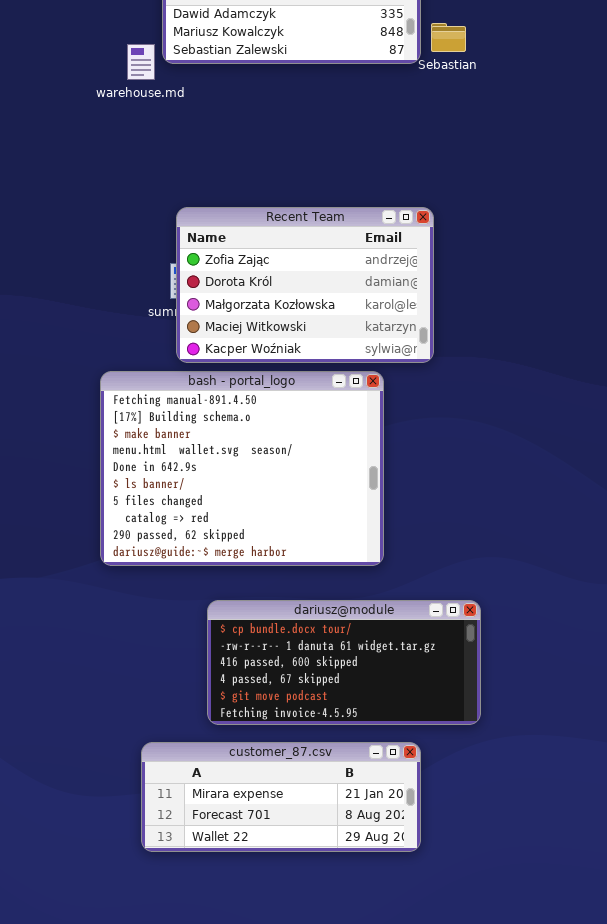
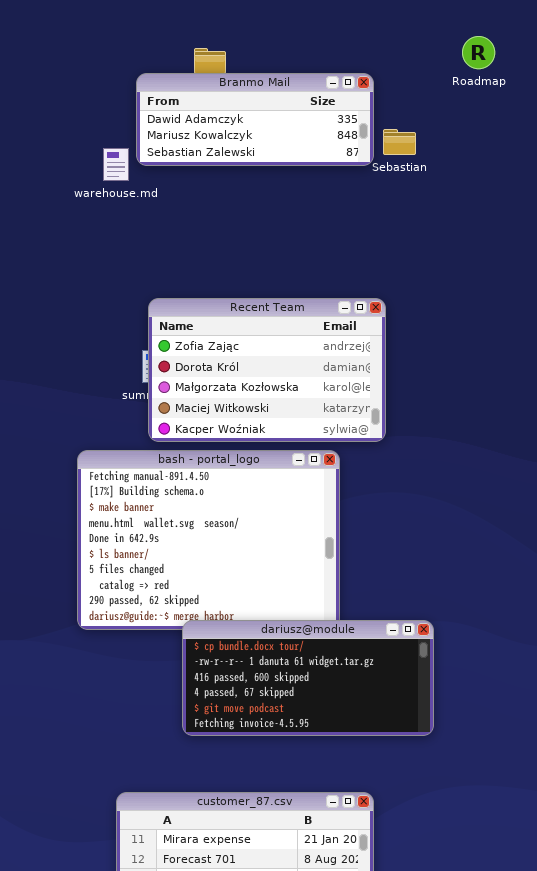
dariusz@module: [207,600,481,725] -> [182,620,434,736], moved

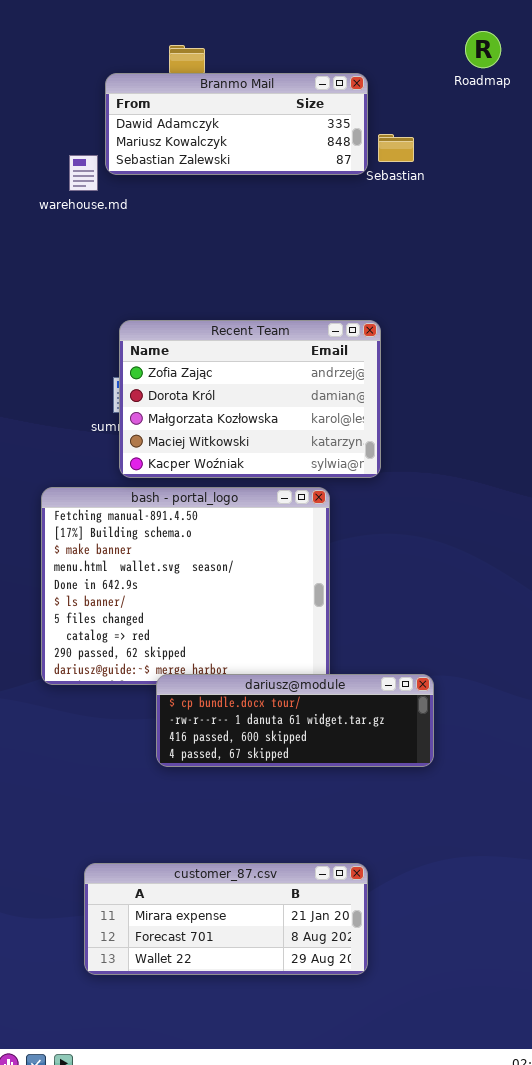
dariusz@module: [182,620,434,736] -> [156,674,434,767], resized

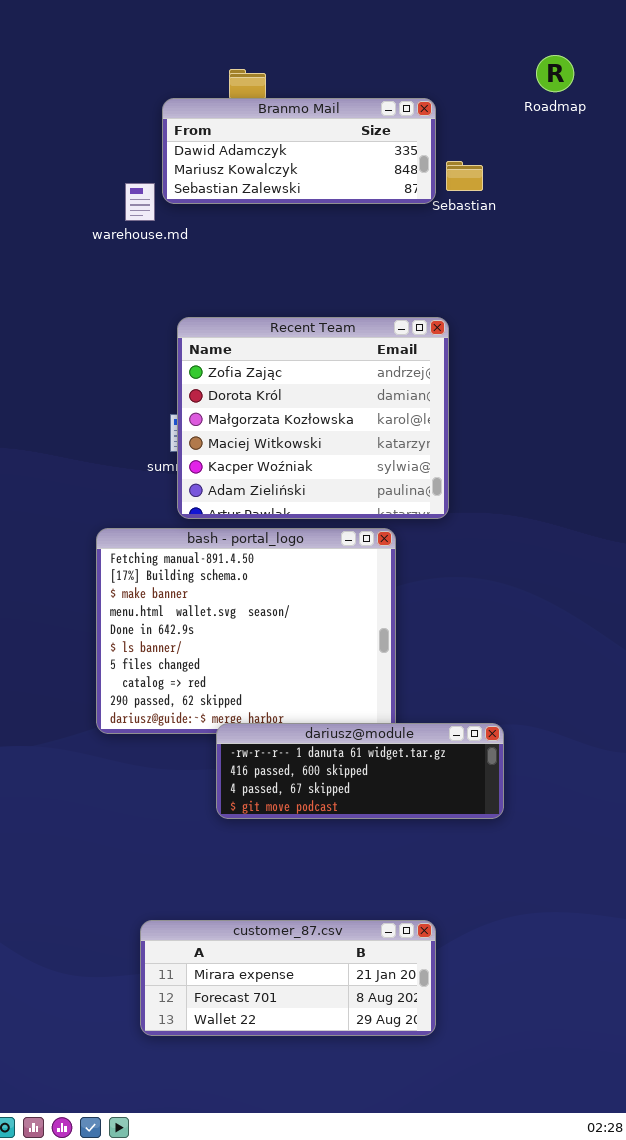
Recent Team: [119,320,381,478] -> [177,317,449,519], resized
dariusz@module: [156,674,434,767] -> [216,723,504,819], scrolled down 1 row

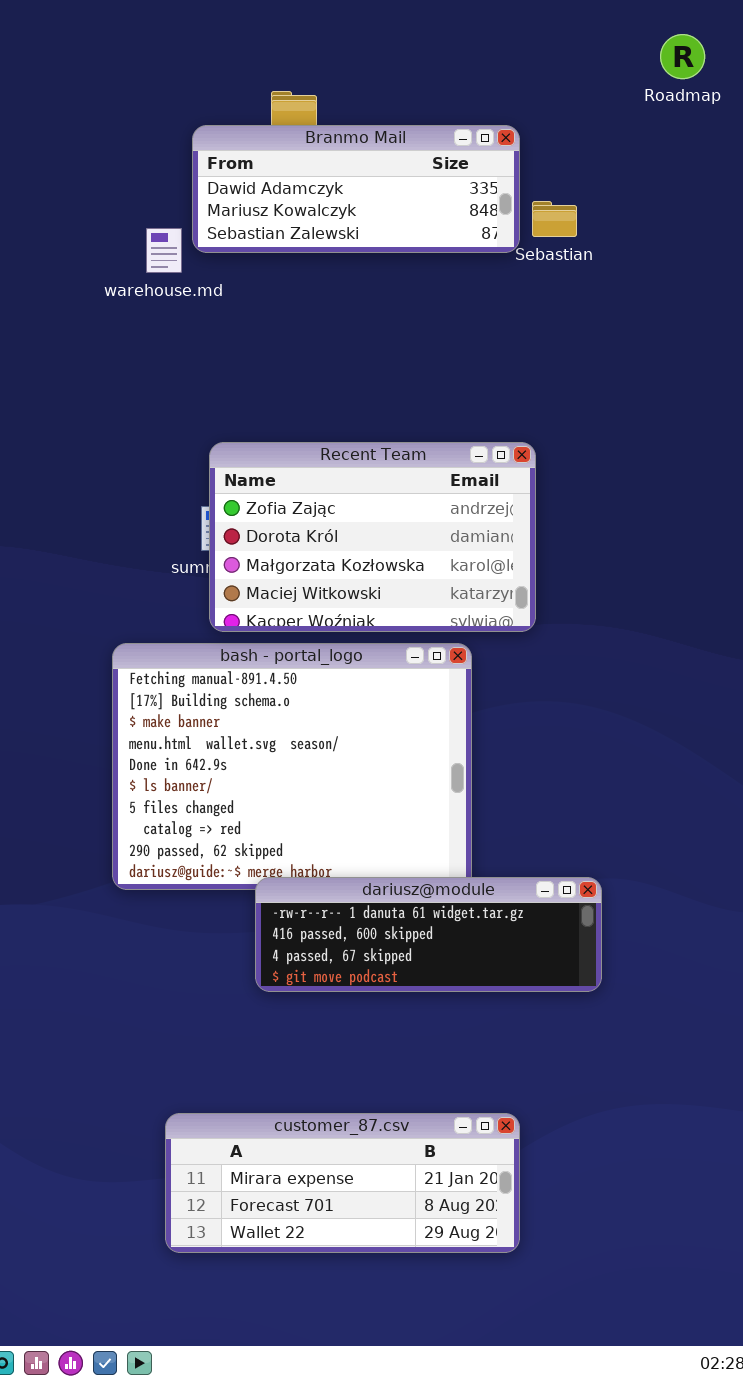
Roadmap: [536,55,574,92] -> [660,34,705,79], moved
Recent Team: [177,317,449,519] -> [209,442,536,632], resized

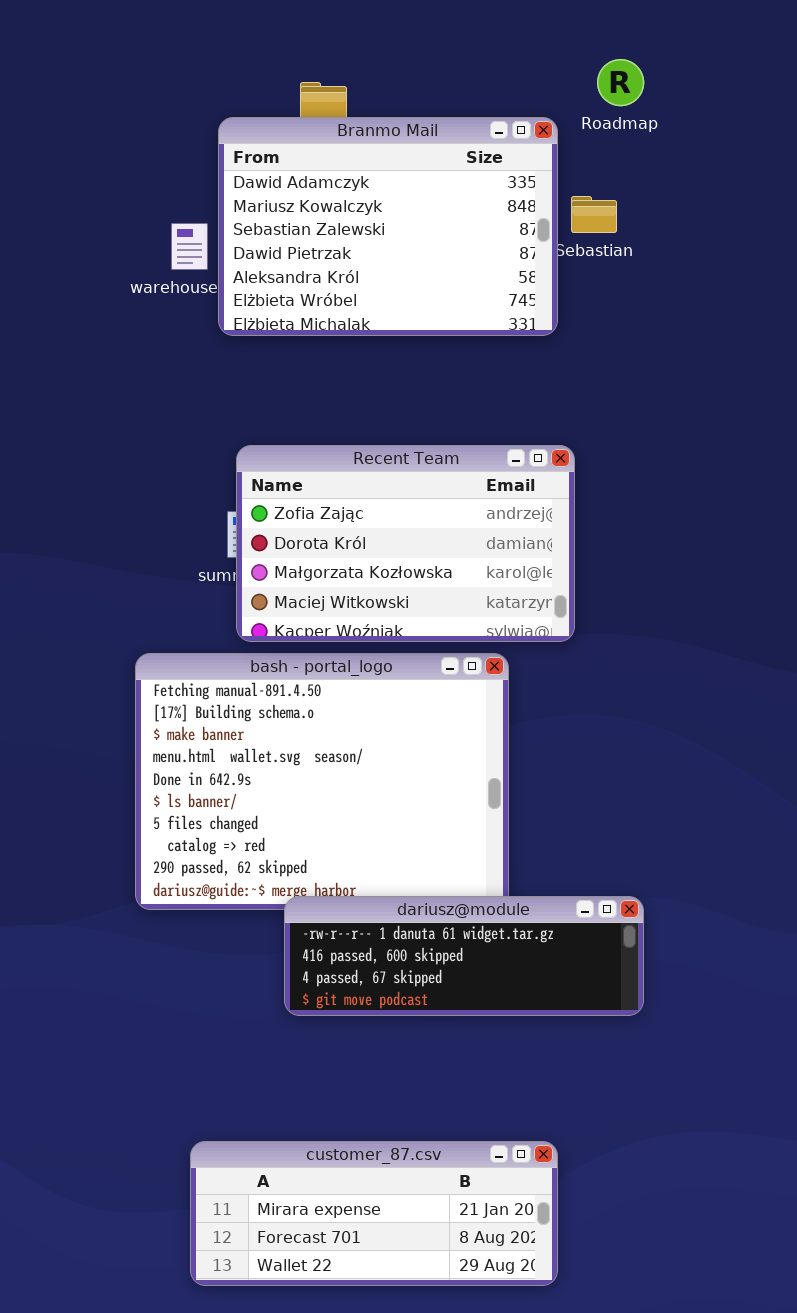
Roadmap: [660,34,705,79] -> [597,59,644,106], moved
Branmo Mail: [192,125,520,253] -> [218,117,558,336], resized

